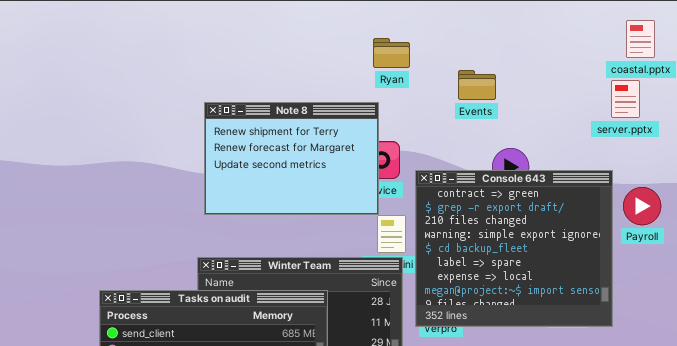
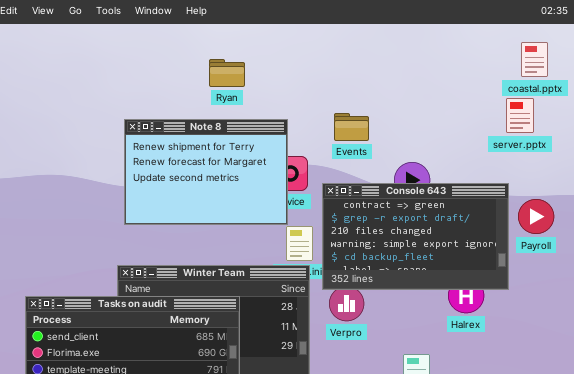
Ryan: [373,38,410,68] -> [209,59,245,87], moved
Events: [458,70,496,100] -> [334,113,369,141], moved
Console 643: [415,170,613,327] -> [322,183,509,290], resized

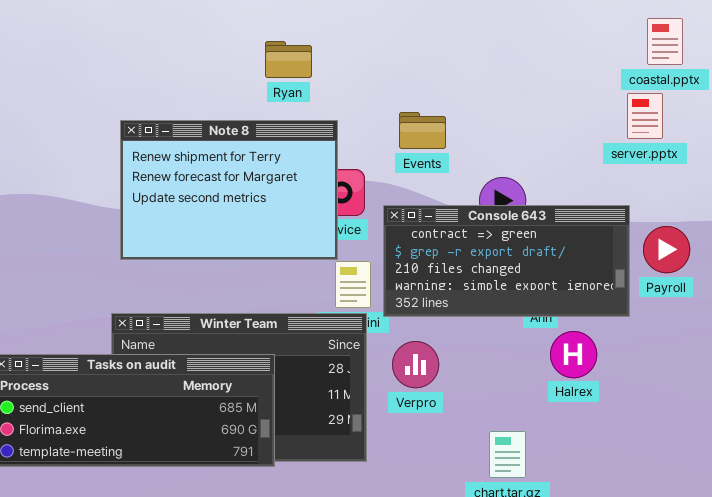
Ryan: [209,59,245,87] -> [265,41,312,78], moved
Console 643: [322,183,509,290] -> [383,205,630,317], resized

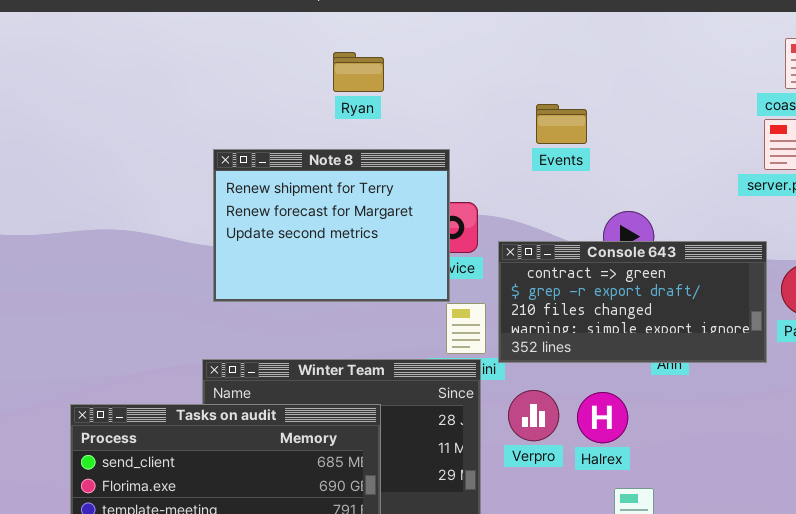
Ryan: [265,41,312,78] -> [333,52,384,92], moved
Events: [399,112,446,149] -> [536,104,587,144], moved
Halrex: [550,331,597,378] -> [577,392,628,443], moved

